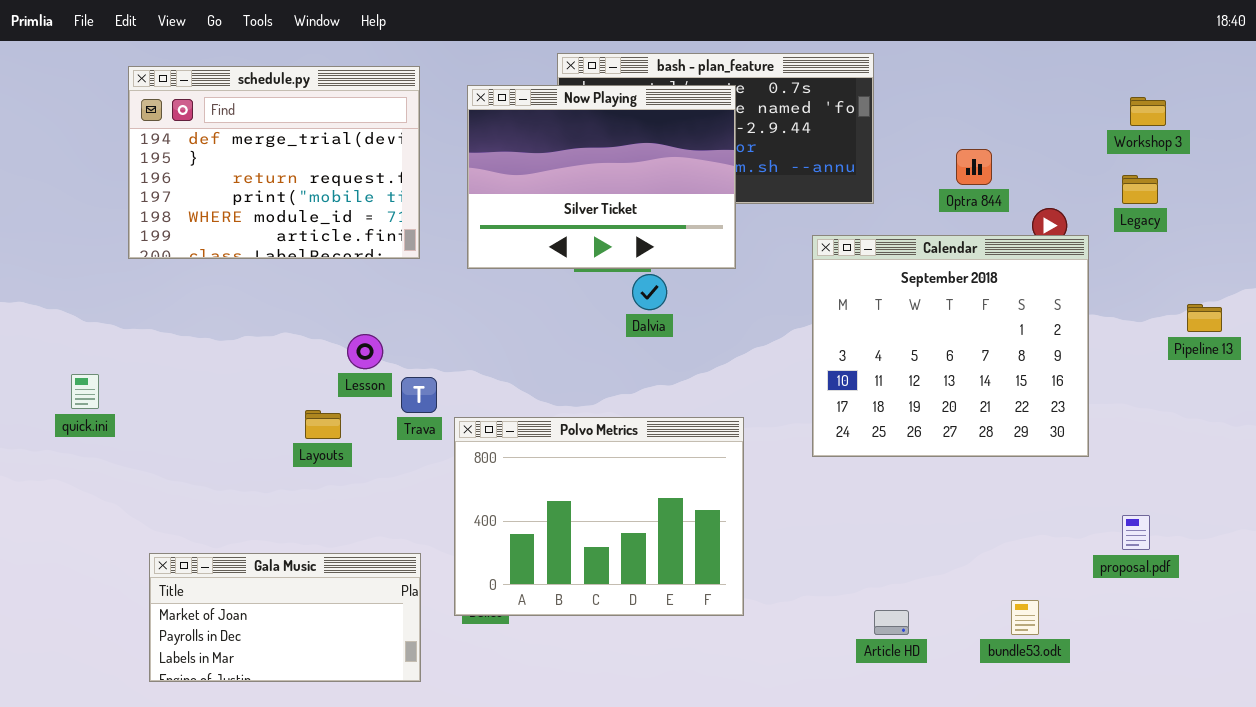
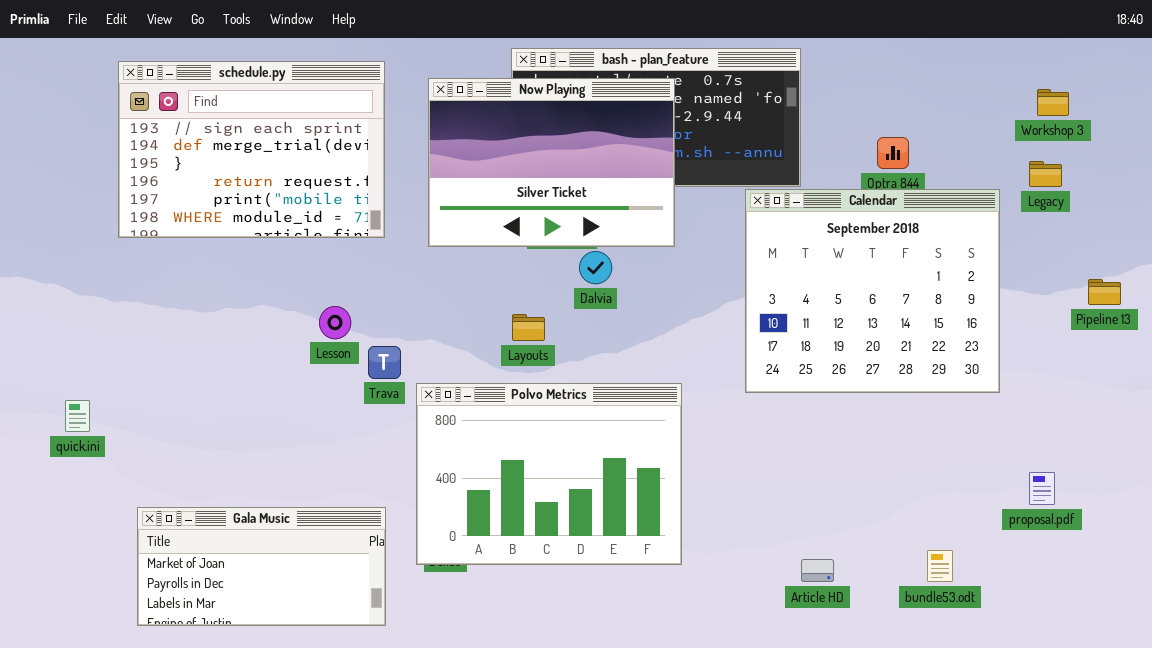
schedule.py: [128,66,420,259] -> [118,61,385,238], scrolled up 1 row
Calendar: [812,235,1089,457] -> [745,189,1000,393], moved
quick.ini: [71,374,99,409] -> [65,400,90,432], moved
Layouts: [305,410,341,439] -> [512,314,545,341], moved

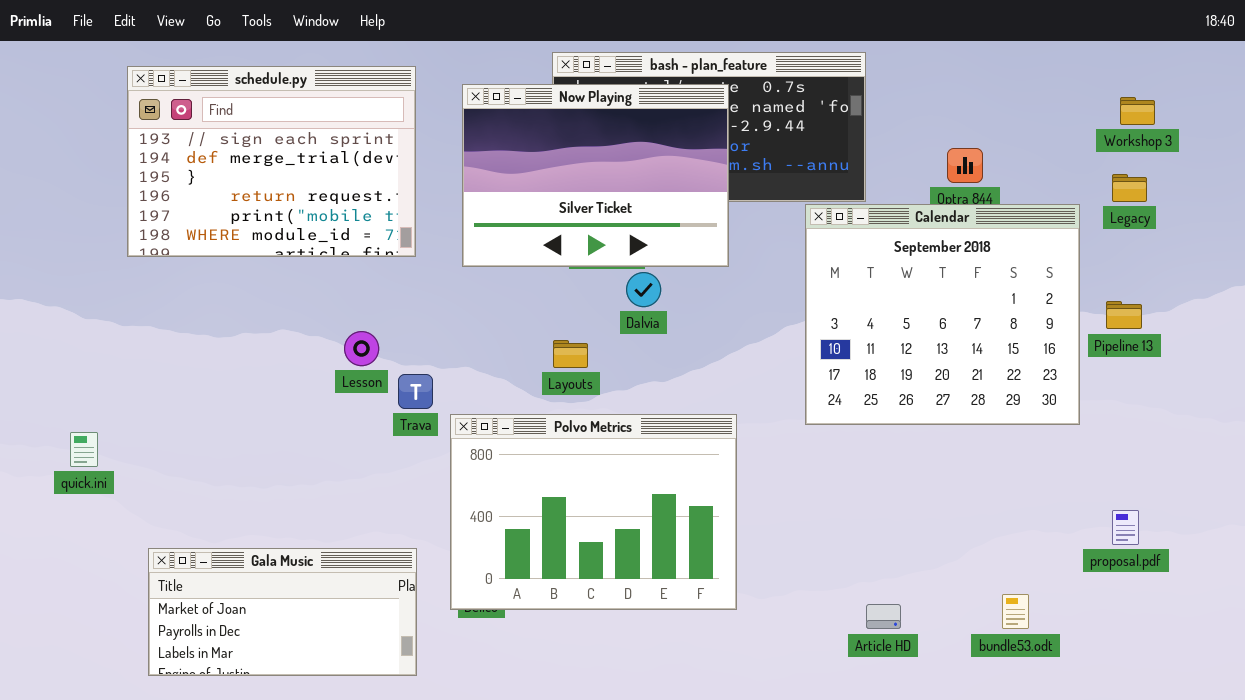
Pipeline 13: [1088,279,1121,305] -> [1106,301,1142,329], moved

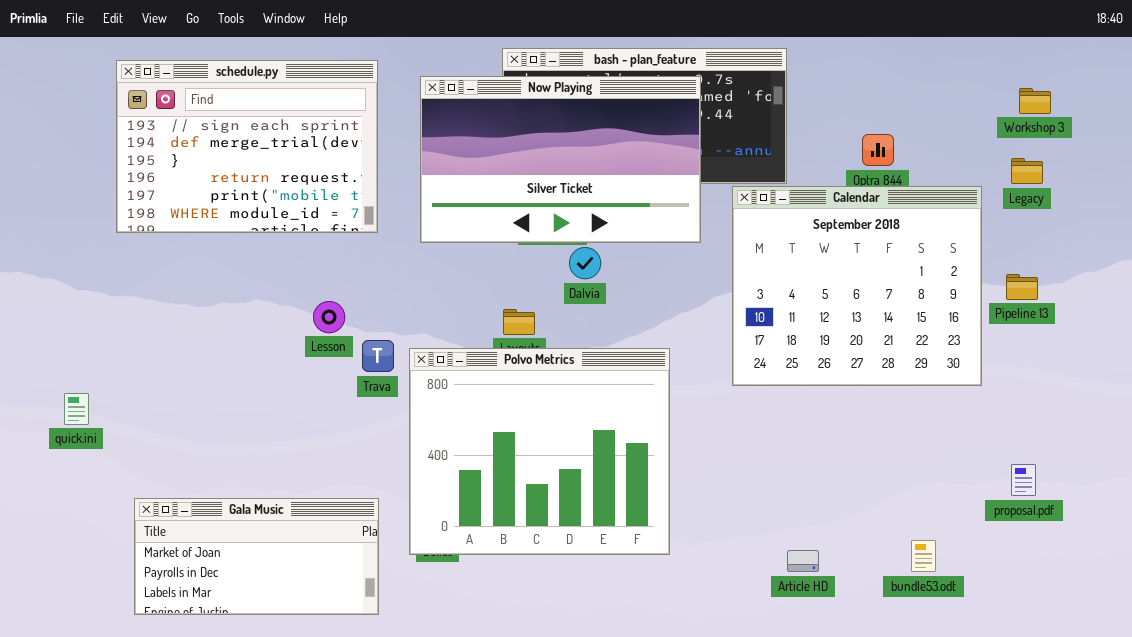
Now Playing: [462,84,729,267] -> [420,76,701,243], resized
Polvo Metrics: [450,414,737,610] -> [409,348,670,555], resized

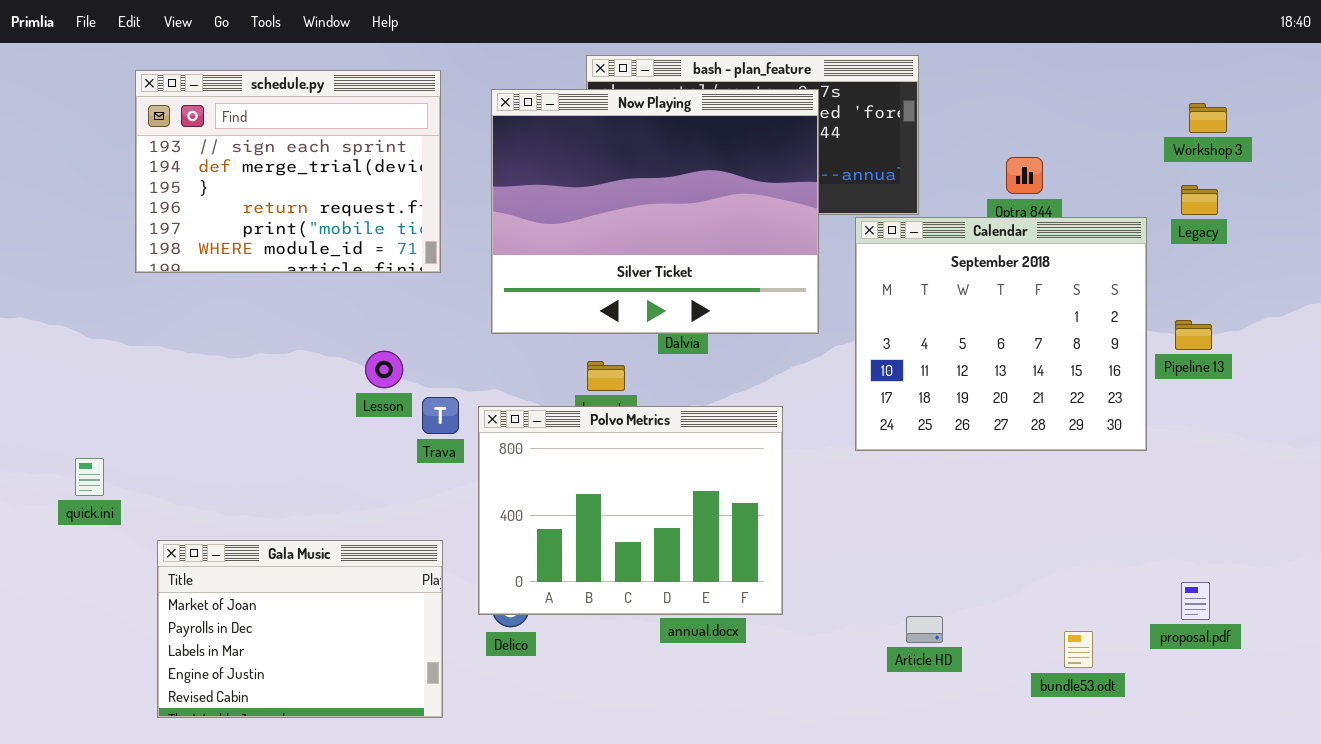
Now Playing: [420,76,701,243] -> [491,89,819,334], resized
Polvo Metrics: [409,348,670,555] -> [478,406,783,615], resized
proposal.pdf: [1011,464,1036,496] -> [1181,582,1210,620], moved
Gala Music: [134,498,379,615] -> [157,540,443,718], resized
Article HD: [787,550,819,572] -> [906,616,943,643], moved

